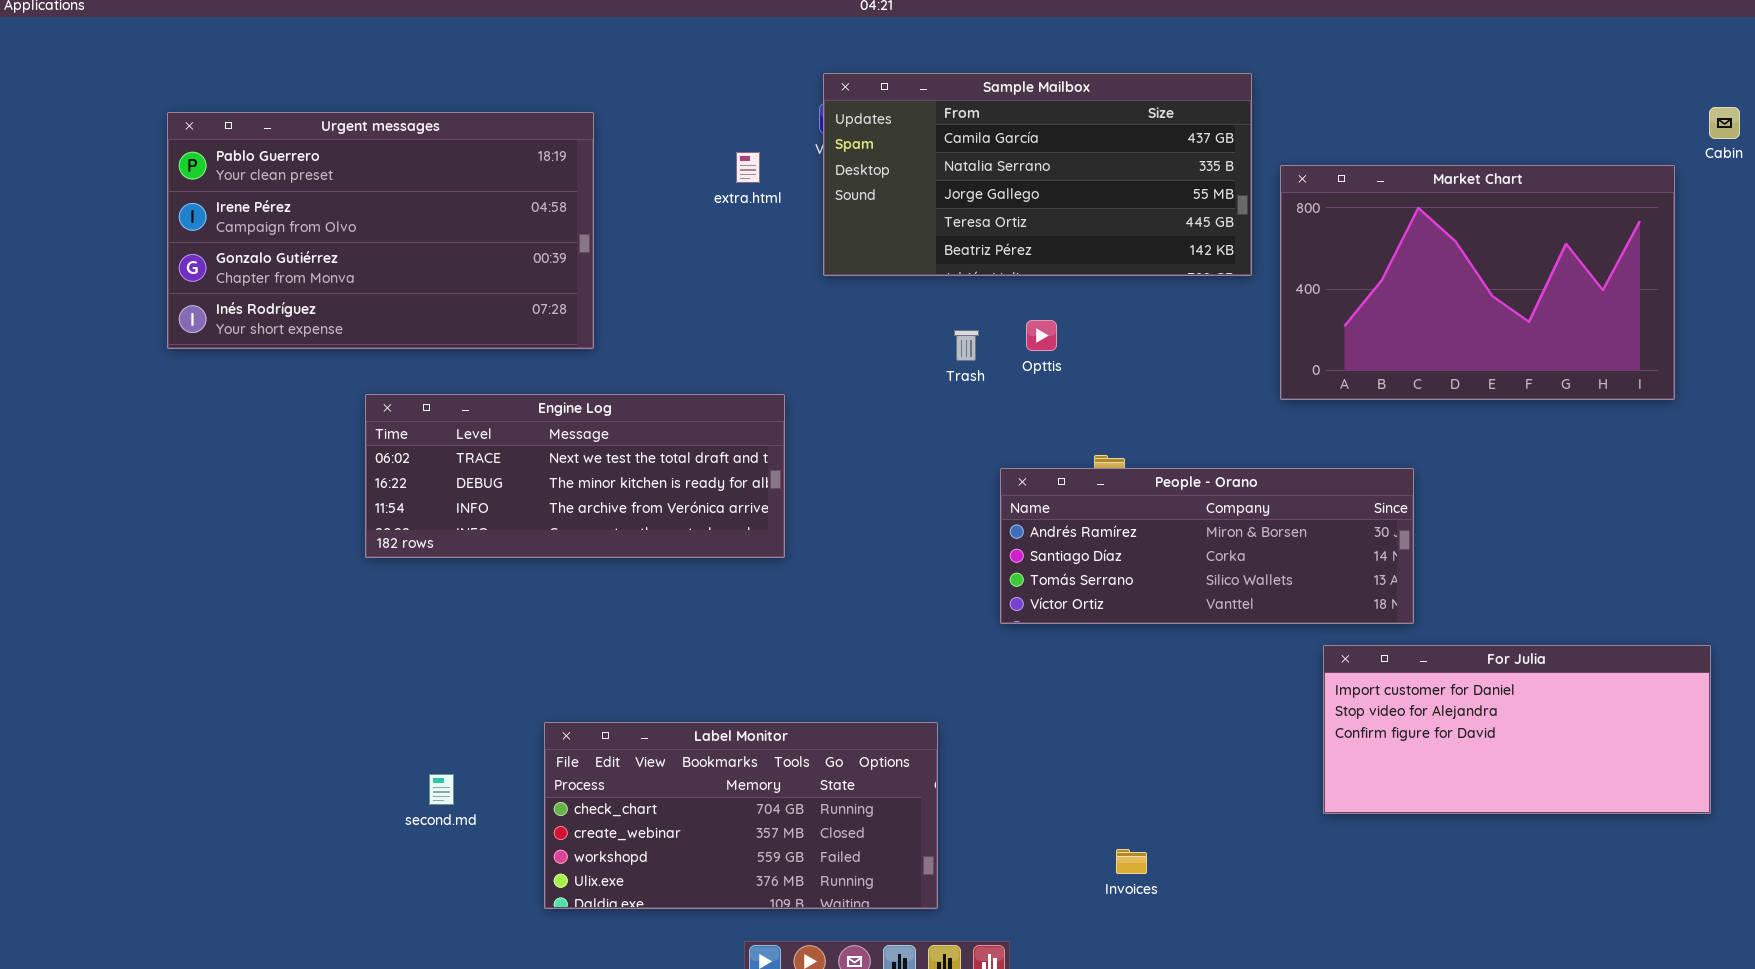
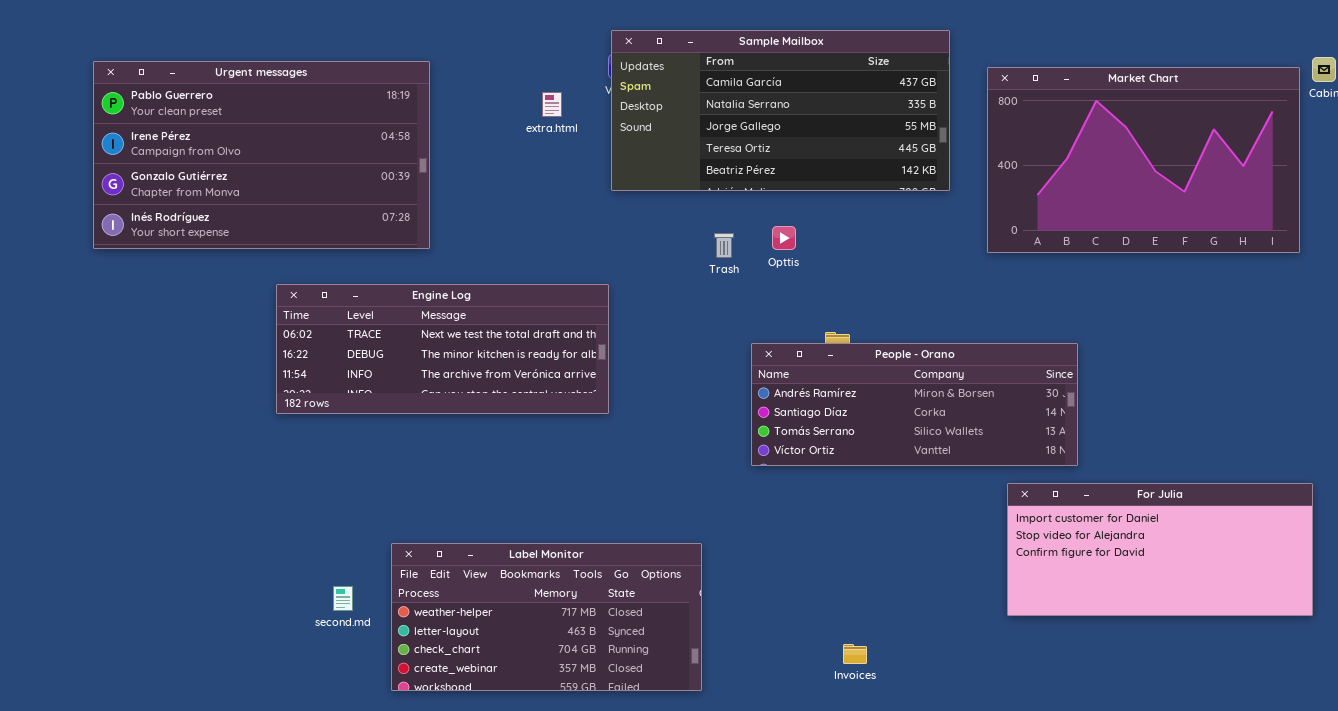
Market Chart: [1280,165,1675,400] -> [987,67,1300,253], moved
Engine Log: [365,394,785,558] -> [276,284,609,414], moved
Label Monitor: [544,722,938,909] -> [391,543,702,691], scrolled up 2 rows
second.md: [429,774,454,805] -> [333,586,353,611], moved

